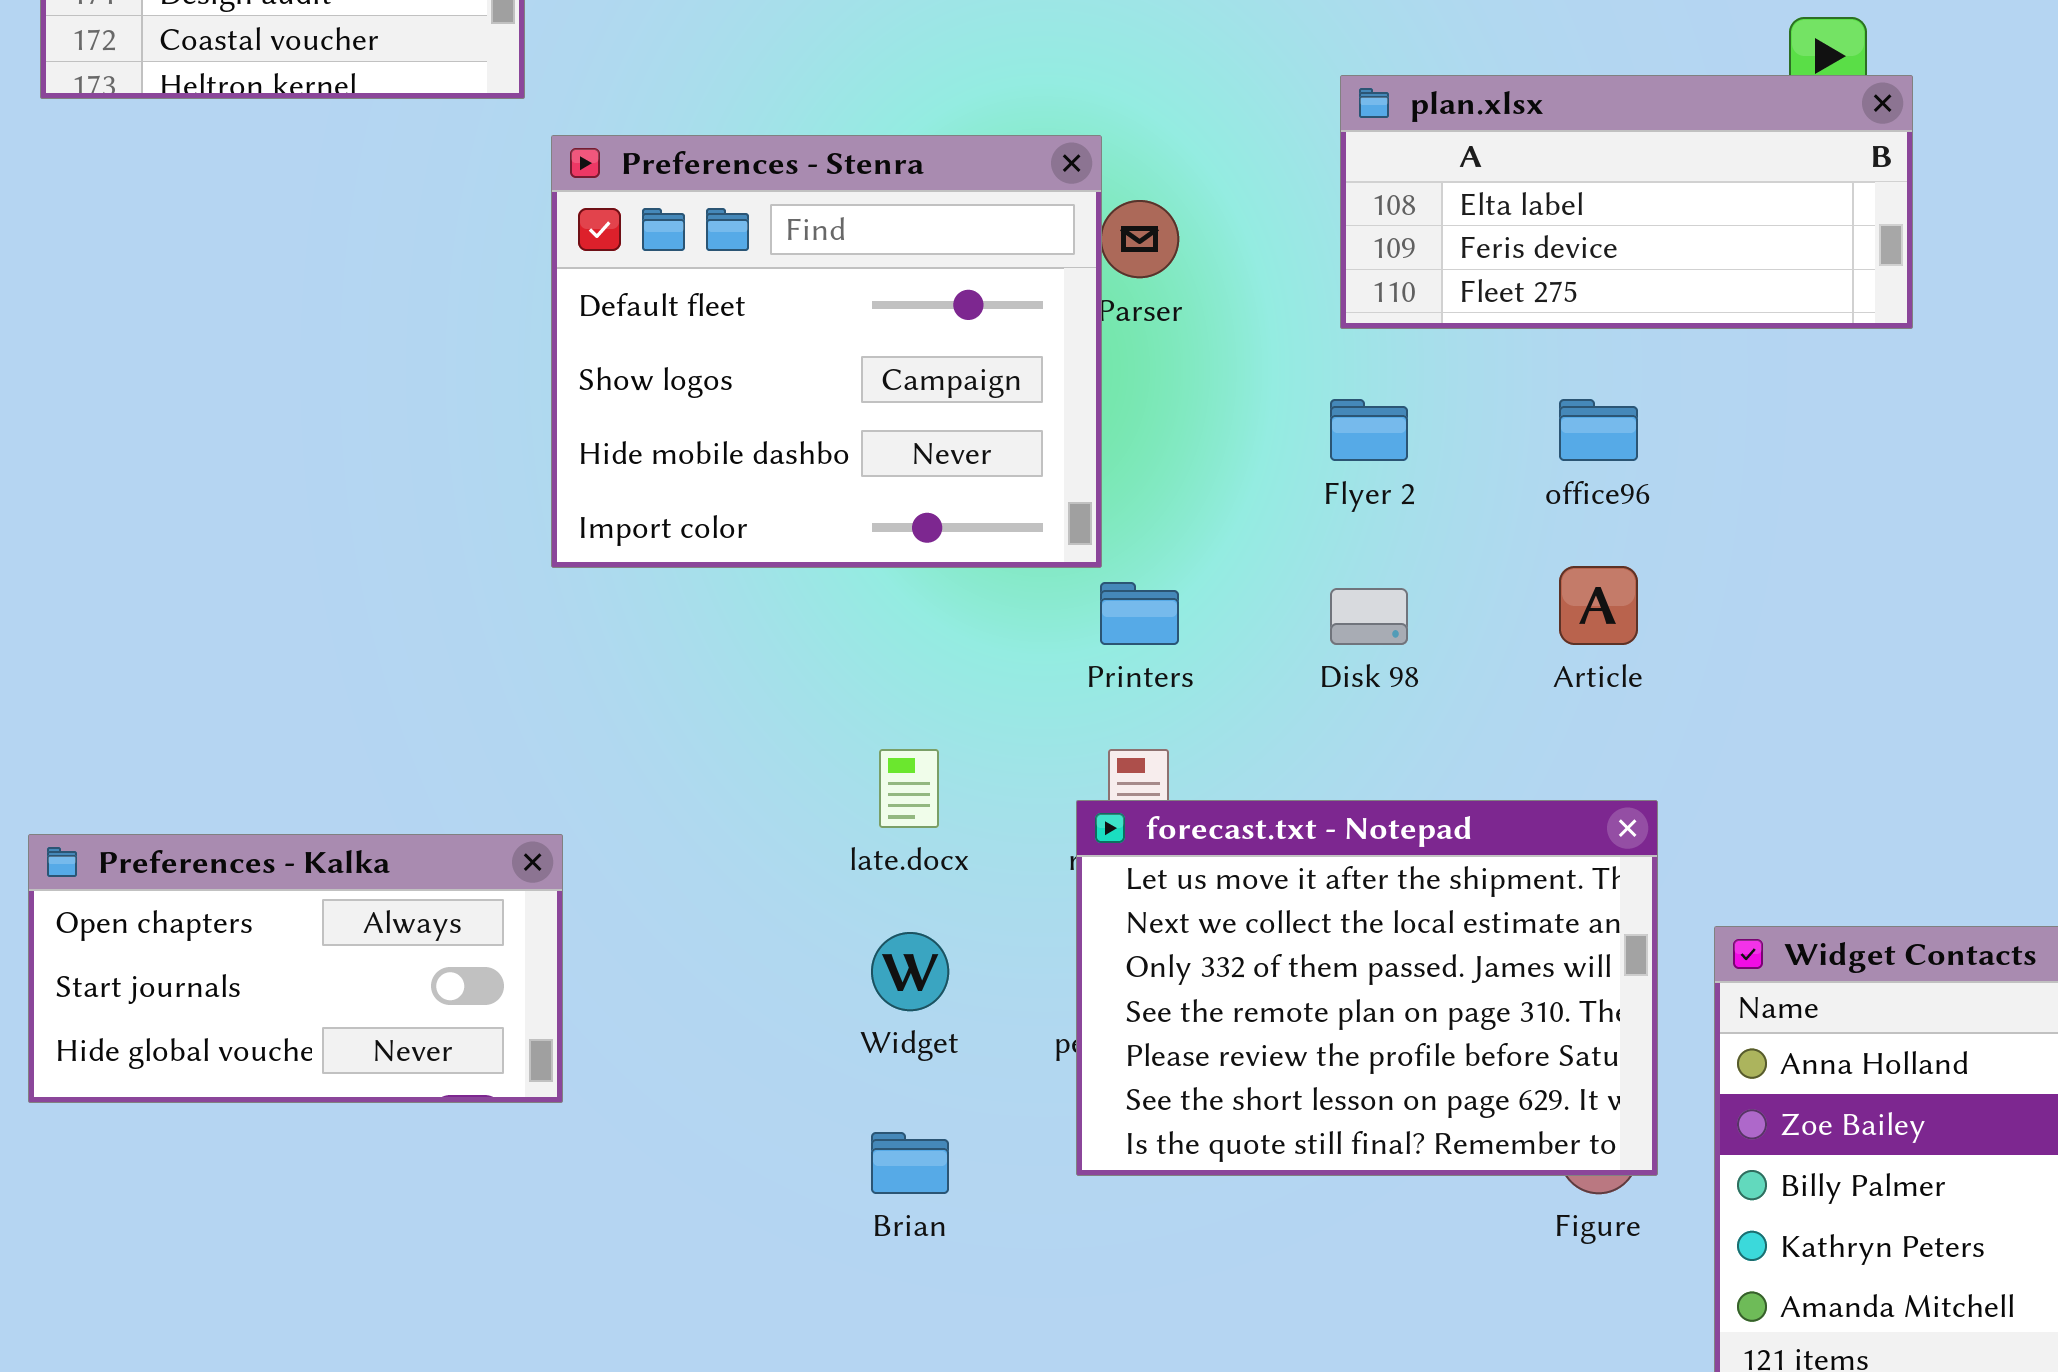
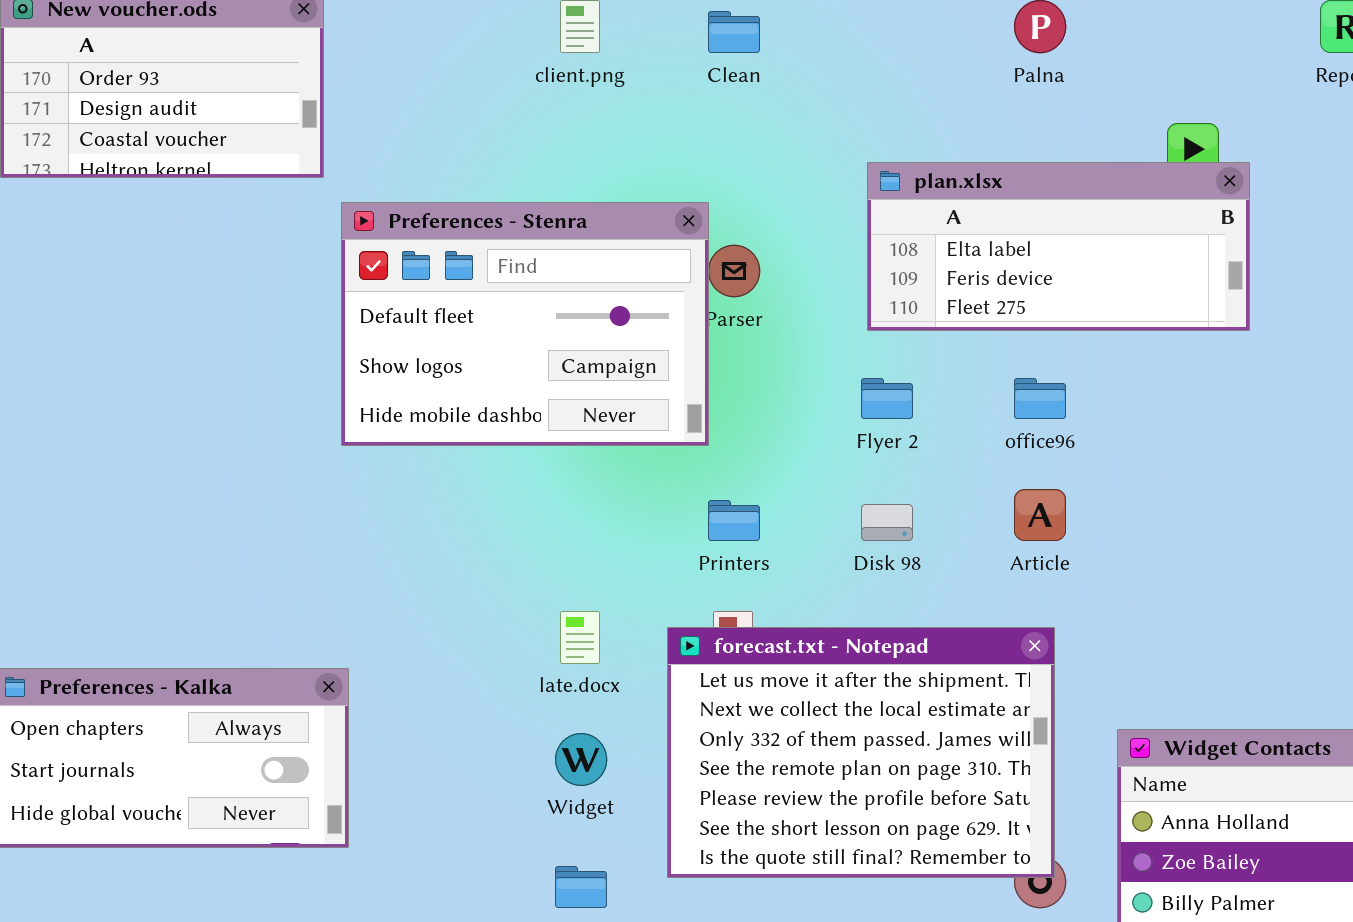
Preferences - Stenra: [551,135,1102,568] -> [341,202,709,446], resized
forecast.txt - Notepad: [1076,800,1658,1176] -> [667,627,1055,878], moved

